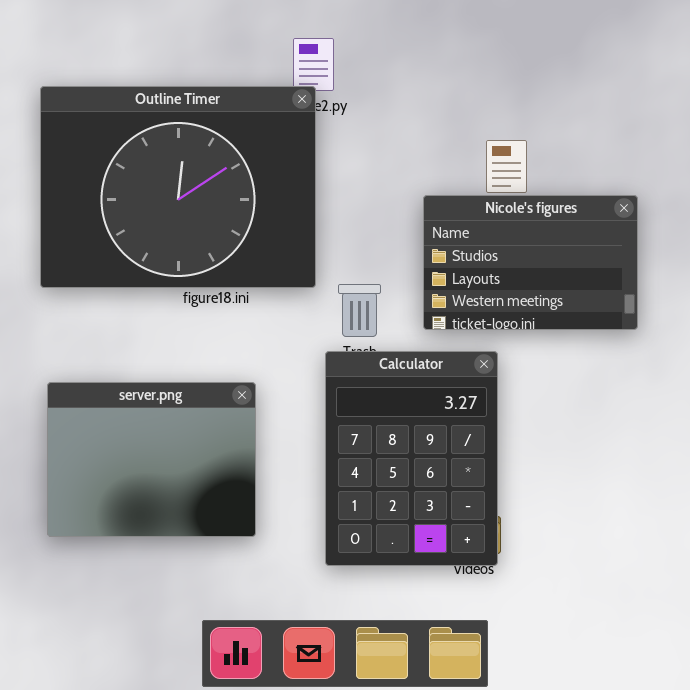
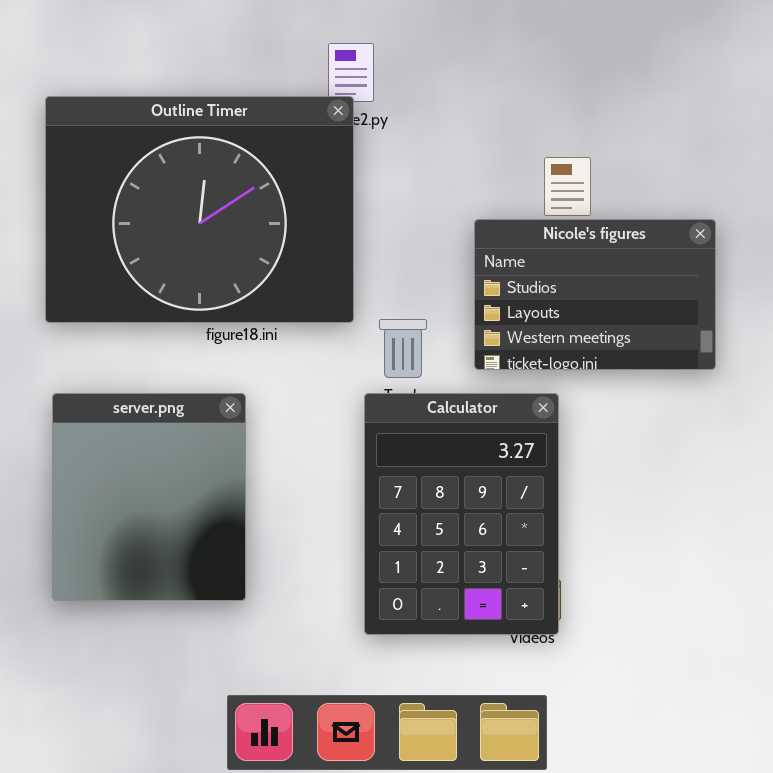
server.png: [47,382,256,537] -> [52,393,246,601], resized

